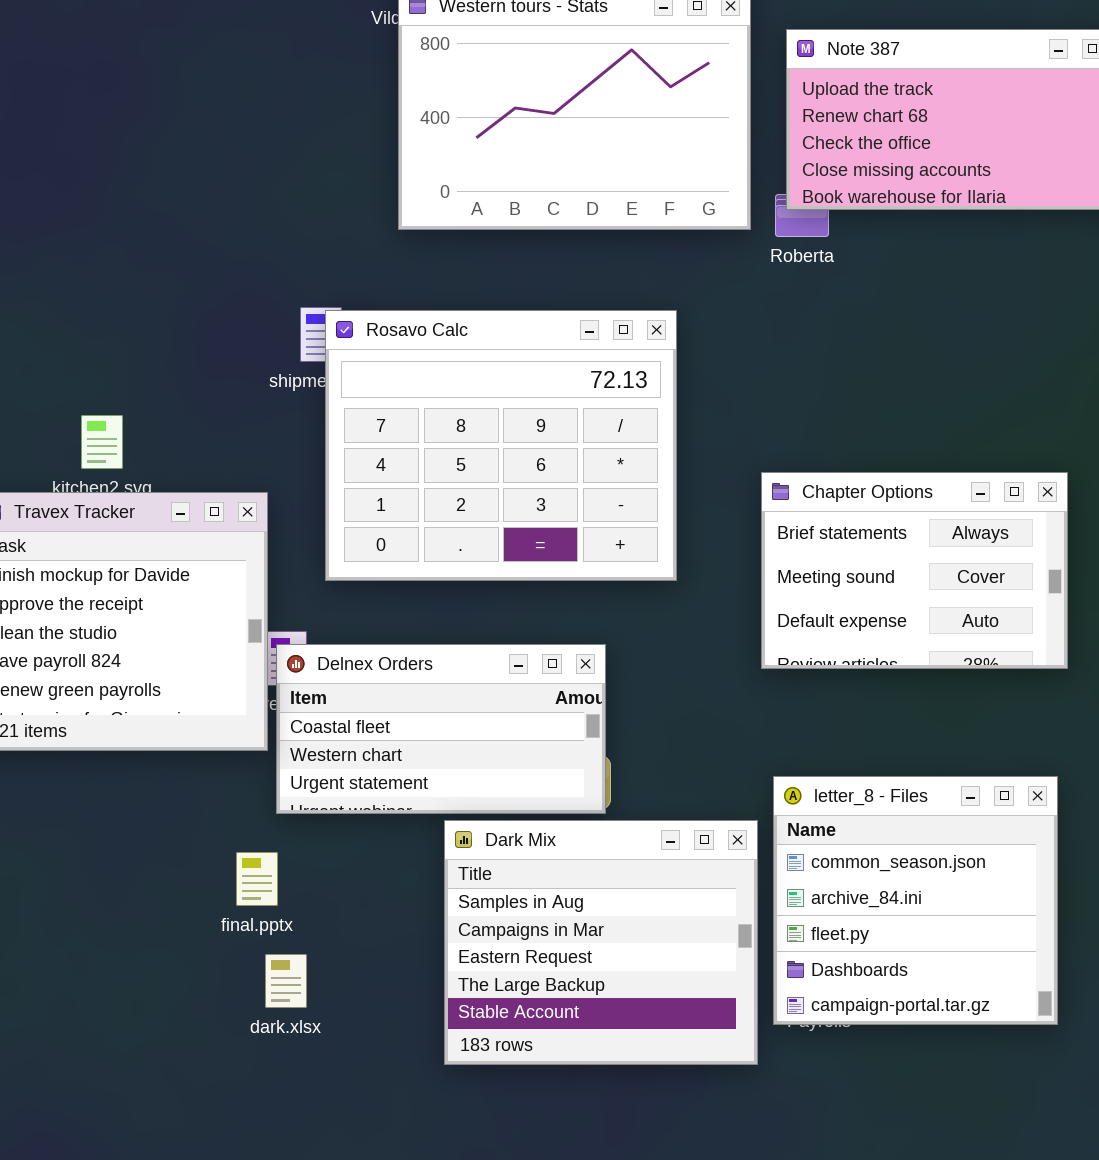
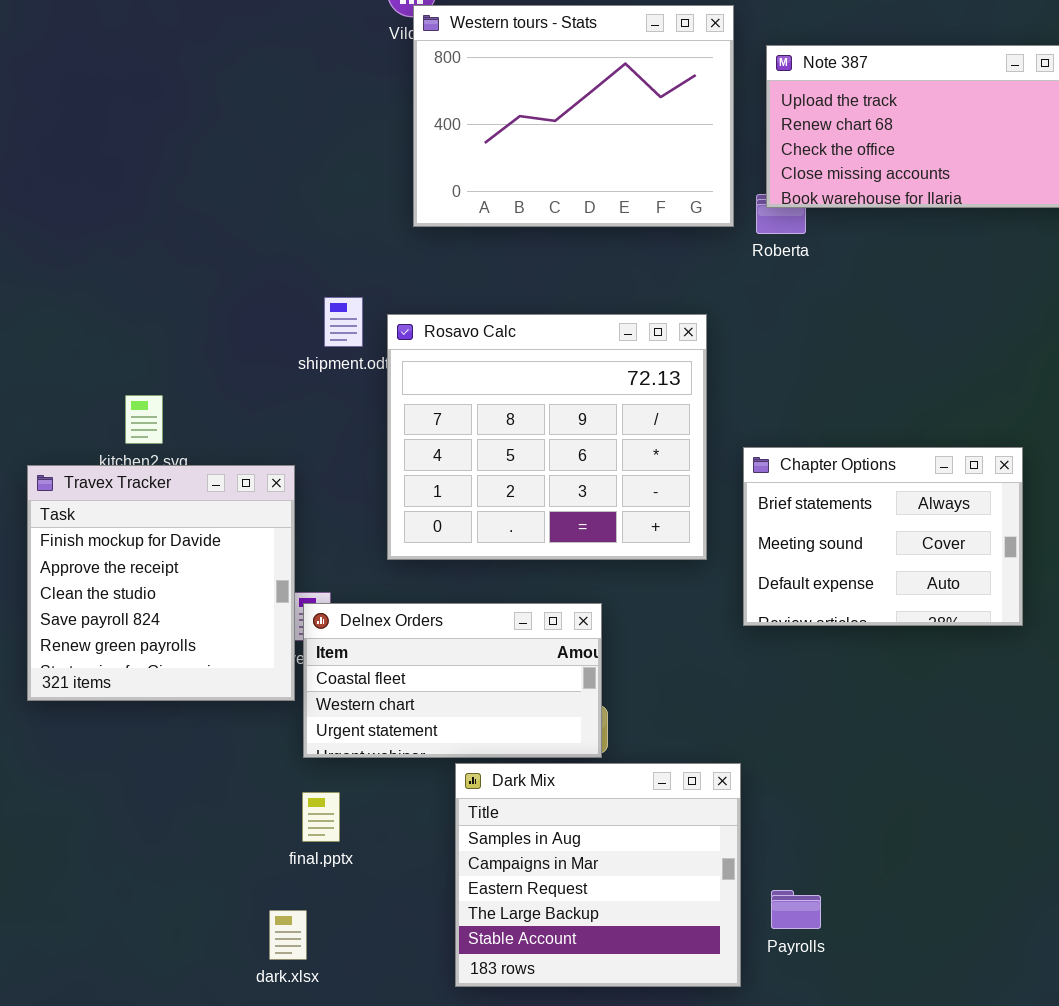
Rosavo Calc: [325,310,677,581] -> [387,314,707,560], moved
letter_8 - Files: [773,776,1058,1025] -> none, closed
final.pptx: [236,852,278,906] -> [302,792,340,842], moved
dark.xlsx: [265,954,307,1008] -> [269,910,307,960], moved

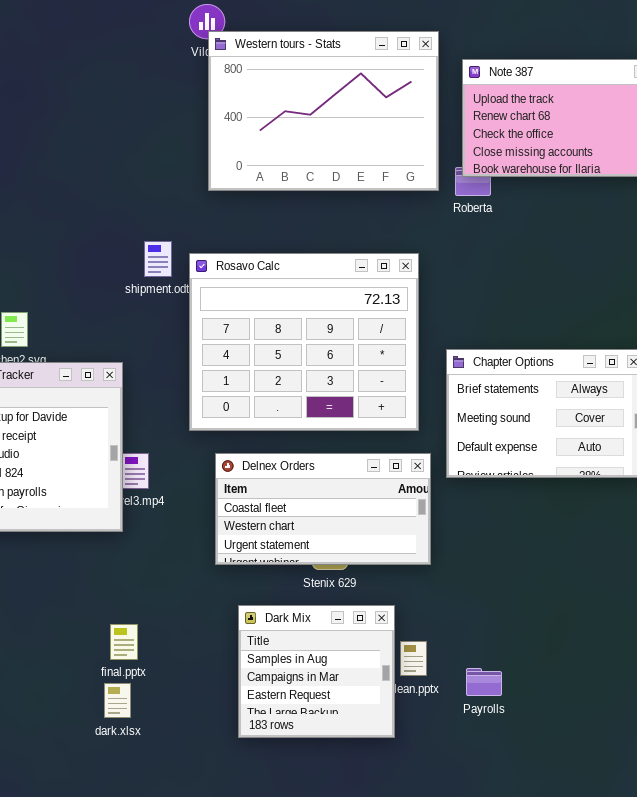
Delnex Orders: [303,603,602,758] -> [215,453,431,565], moved
Dark Mix: [455,763,741,987] -> [238,605,395,738], resized
final.pptx: [302,792,340,842] -> [110,624,138,660], moved

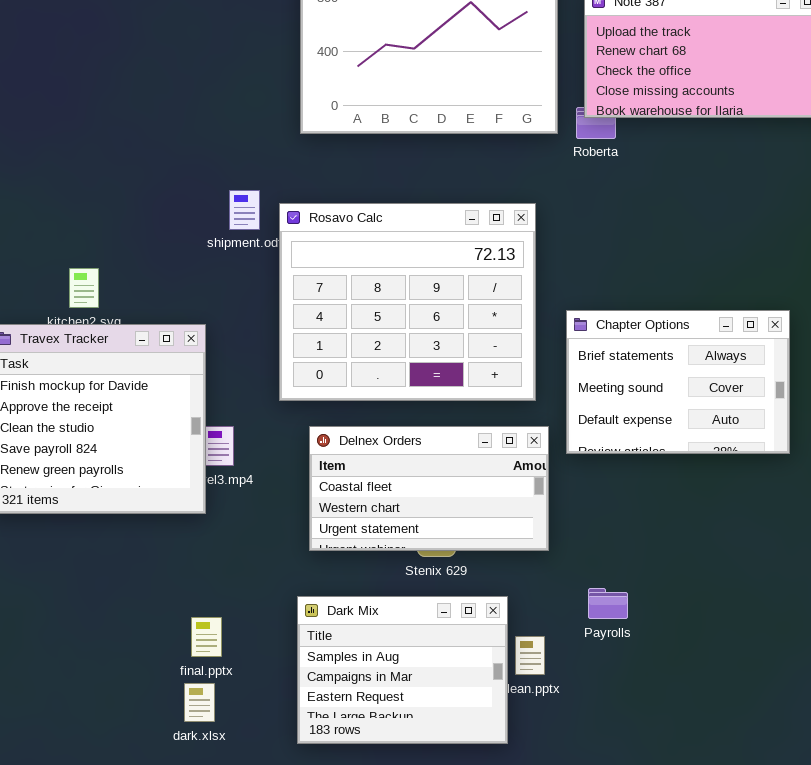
Dark Mix: [238,605,395,738] -> [297,596,508,744], resized
Payrolls: [466,668,502,696] -> [588,588,628,619], moved

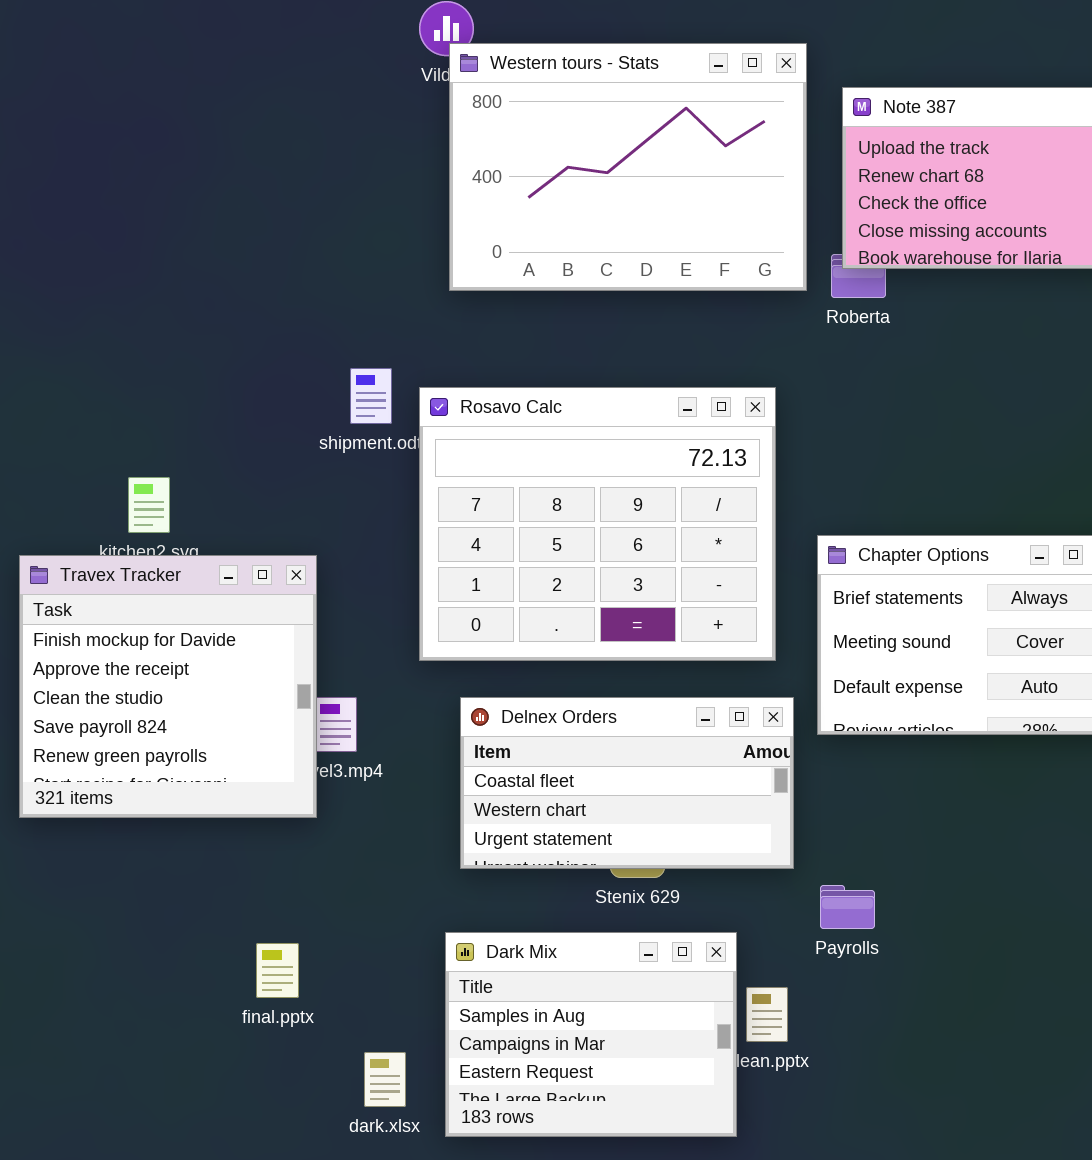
Payrolls: [588,588,628,619] -> [820,885,875,929], moved
final.pptx: [191,617,222,657] -> [256,943,299,998], moved
dark.xlsx: [184,683,215,722] -> [364,1052,406,1107], moved

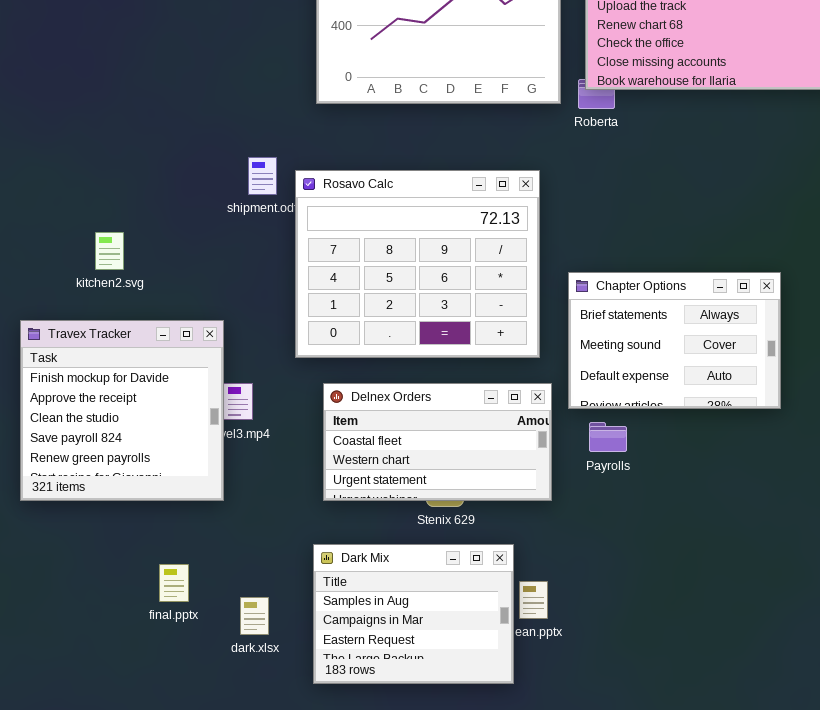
Travex Tracker: [19,555,317,818] -> [20,320,224,501], moved
Payrolls: [820,885,875,929] -> [589,422,627,452], moved
final.pptx: [256,943,299,998] -> [159,564,189,602], moved
dark.xlsx: [364,1052,406,1107] -> [240,597,269,635], moved

